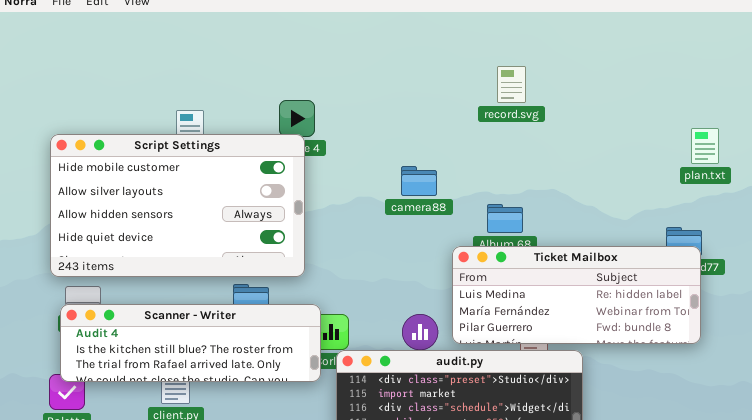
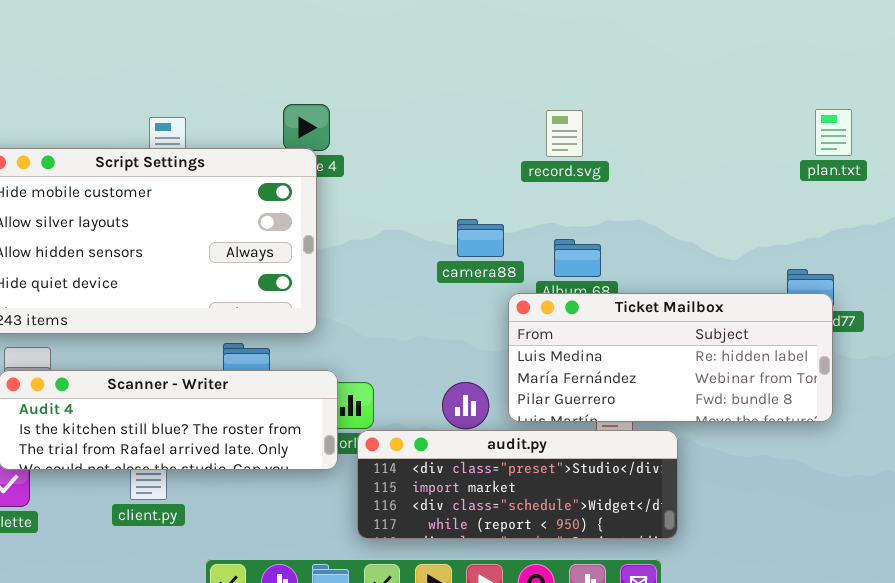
record.svg: [497,66,526,103] -> [546,110,583,157], moved
plan.txt: [691,128,719,164] -> [815,109,852,156], moved
camera88: [401,166,437,196] -> [457,219,504,257], moved

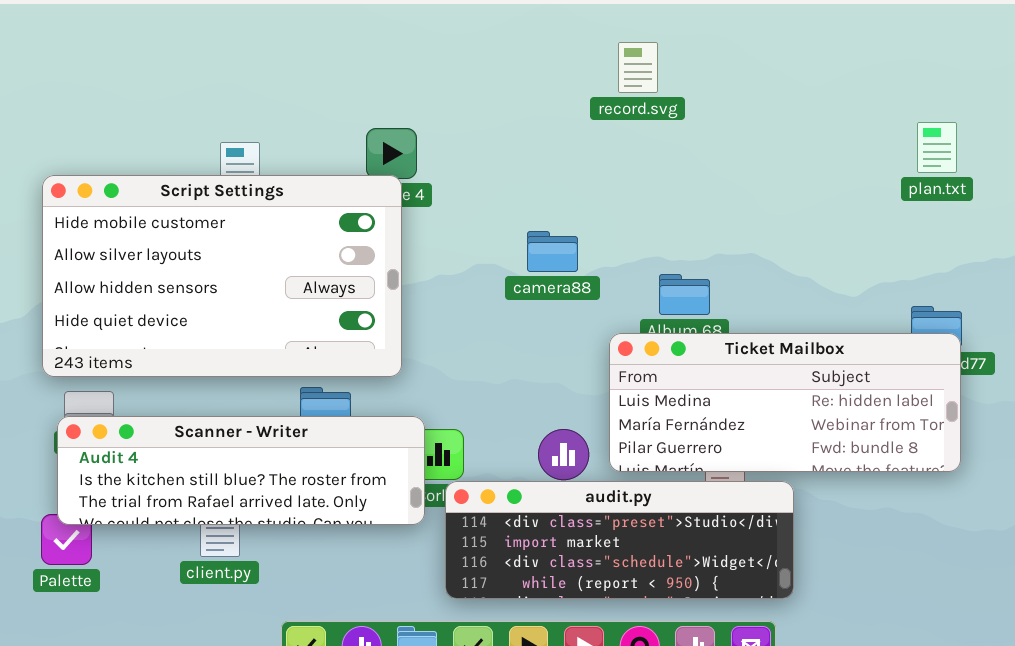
plan.txt: [815,109,852,156] -> [917,122,957,173], moved
record.svg: [546,110,583,157] -> [618,42,658,93], moved
camera88: [457,219,504,257] -> [527,231,578,272], moved

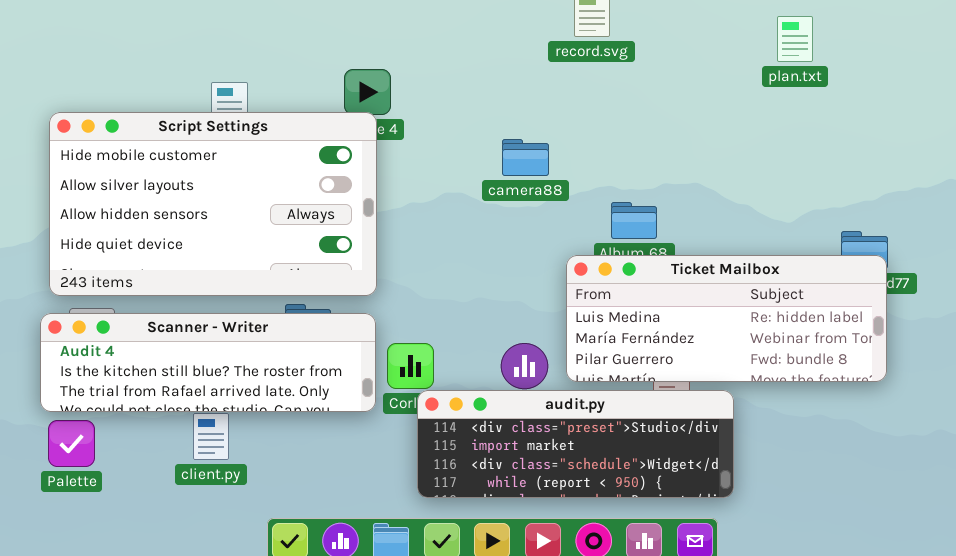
plan.txt: [917,122,957,173] -> [777,16,813,62], moved
camera88: [527,231,578,272] -> [502,139,549,176], moved
Scanner - Writer: [57,416,425,525] -> [40,313,376,412], moved

